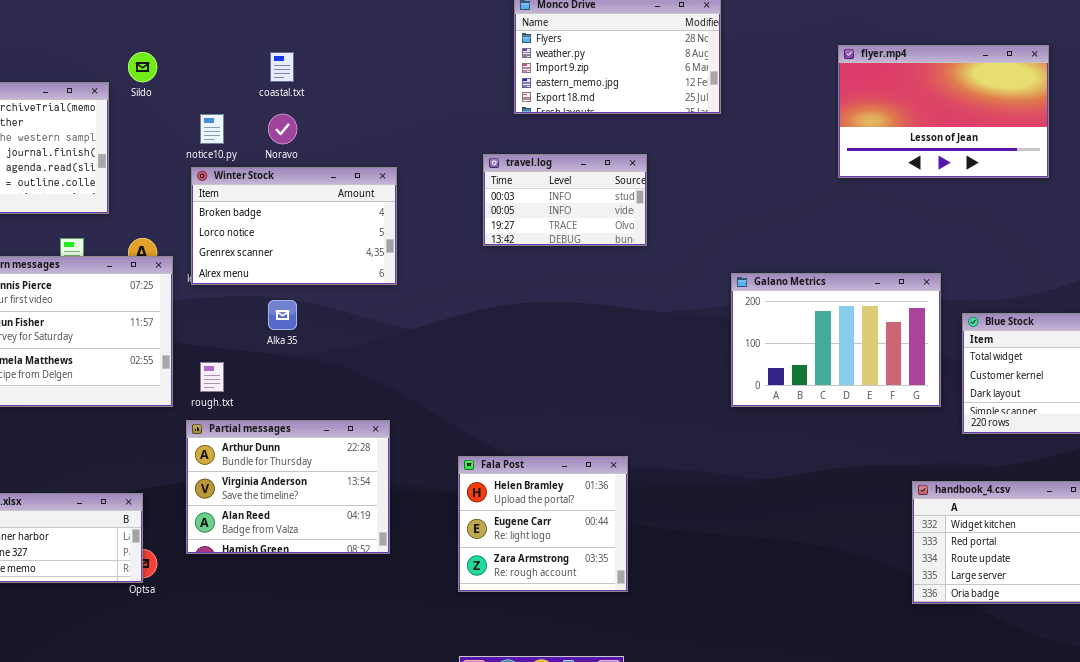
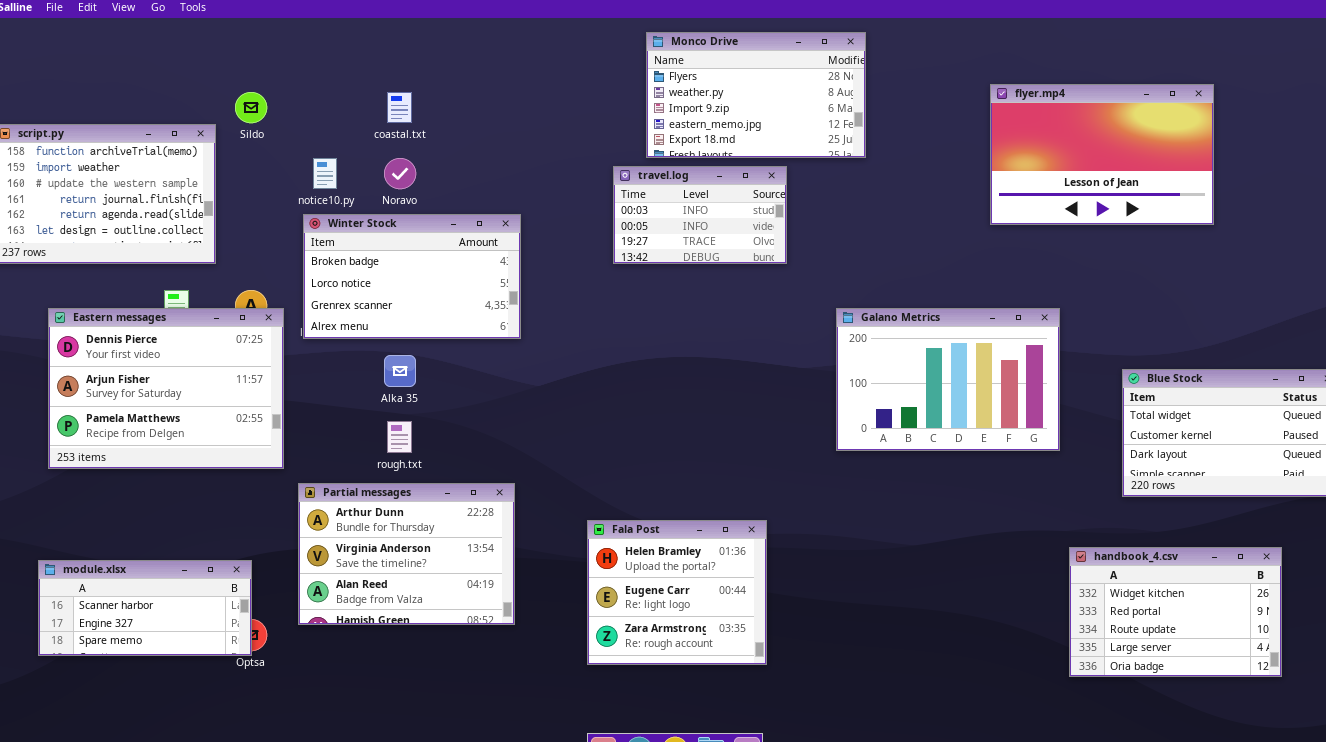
travel.log: [483,154,647,246] -> [613,166,787,264], moved
Galano Metrics: [731,273,941,407] -> [836,308,1060,451], moved
rough.txt: [200,362,224,392] -> [387,421,412,453], moved

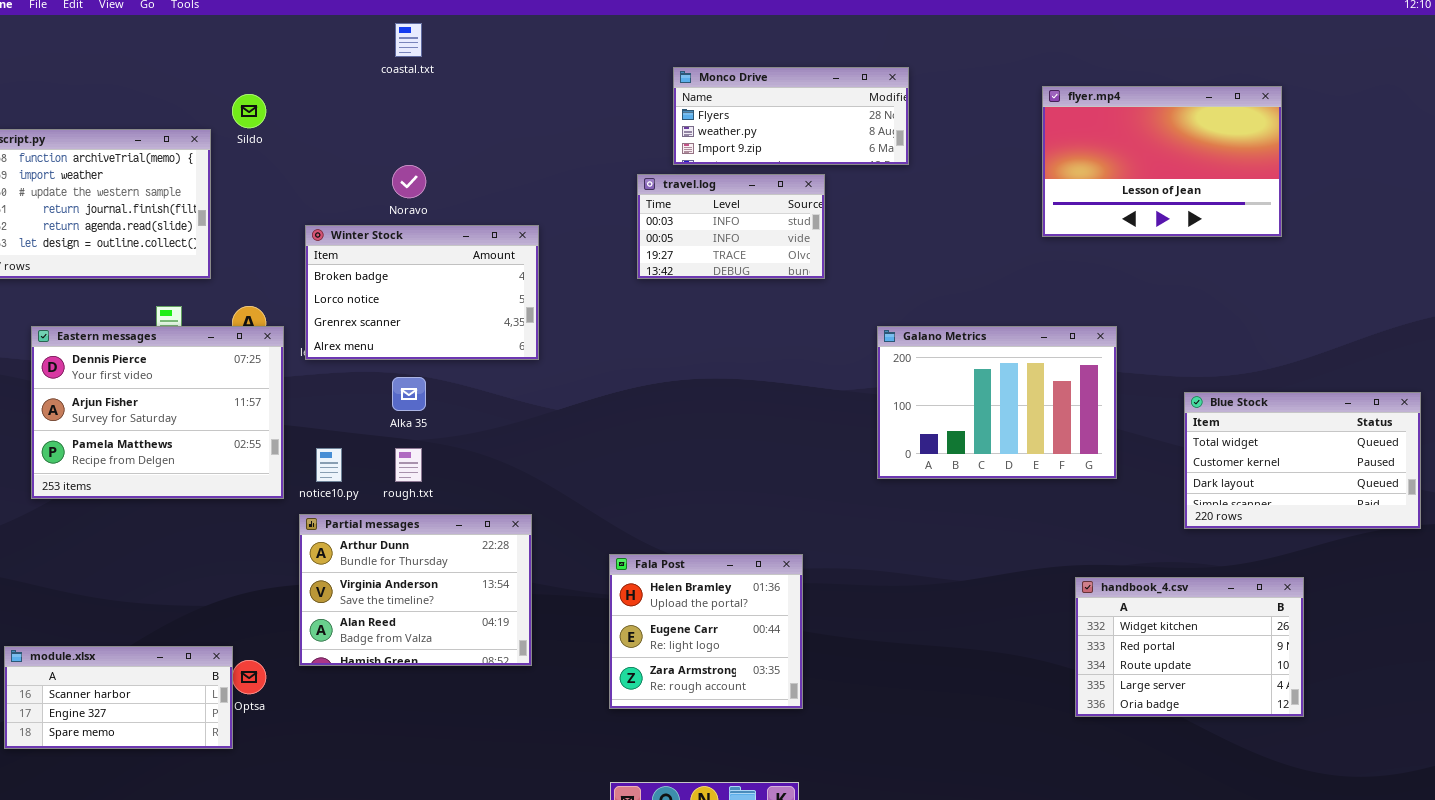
Monco Drive: [646,32,866,158] -> [673,67,909,165], resized
coastal.txt: [387,92,412,123] -> [395,23,422,57], moved
notice10.py: [313,158,337,189] -> [316,448,342,482], moved
handbook_4.csv: [1069,547,1282,677] -> [1075,577,1304,717], moved
module.xlsx: [38,560,252,656] -> [4,646,233,749], moved

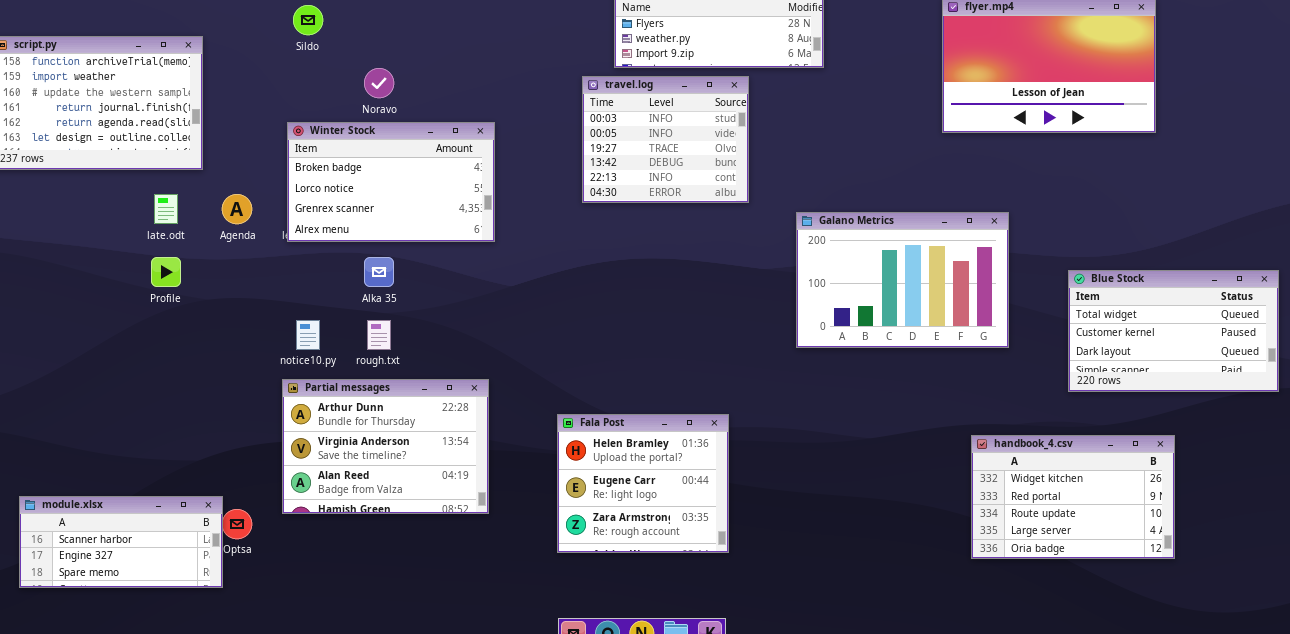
Sildo: [232,94,266,128] -> [293,5,323,35], moved
travel.log: [637,174,825,279] -> [582,76,749,203], resized
Eastern messages: [31,326,284,499] -> none, closed

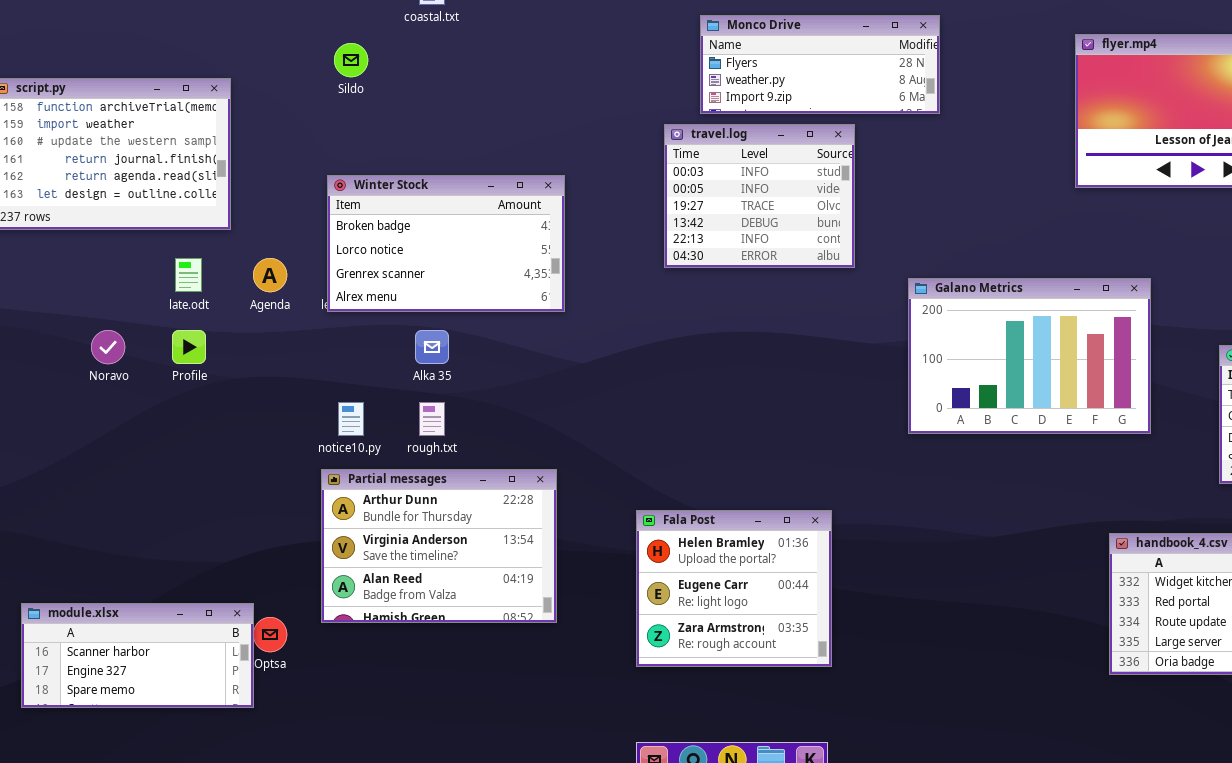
Noravo: [364,68,394,98] -> [91,330,125,364], moved

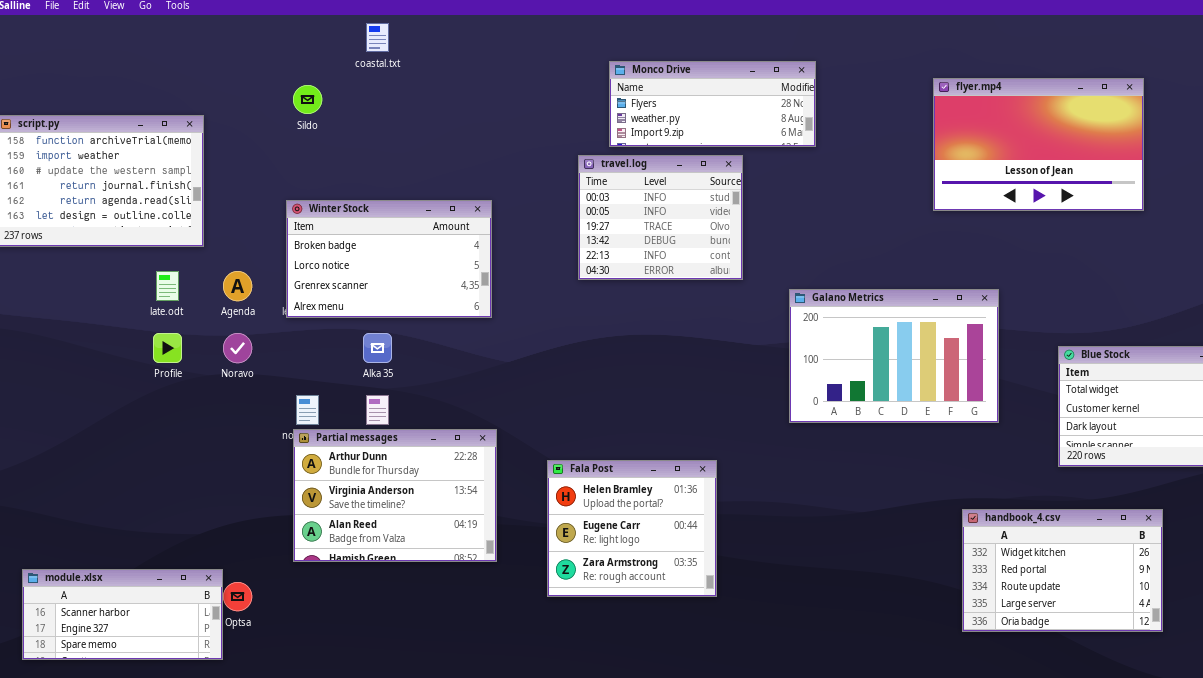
Noravo: [91,330,125,364] -> [223,333,252,363], moved
Partial messages: [321,469,557,623] -> [293,429,497,562], moved
Fala Post: [636,510,832,667] -> [547,460,717,597], moved

